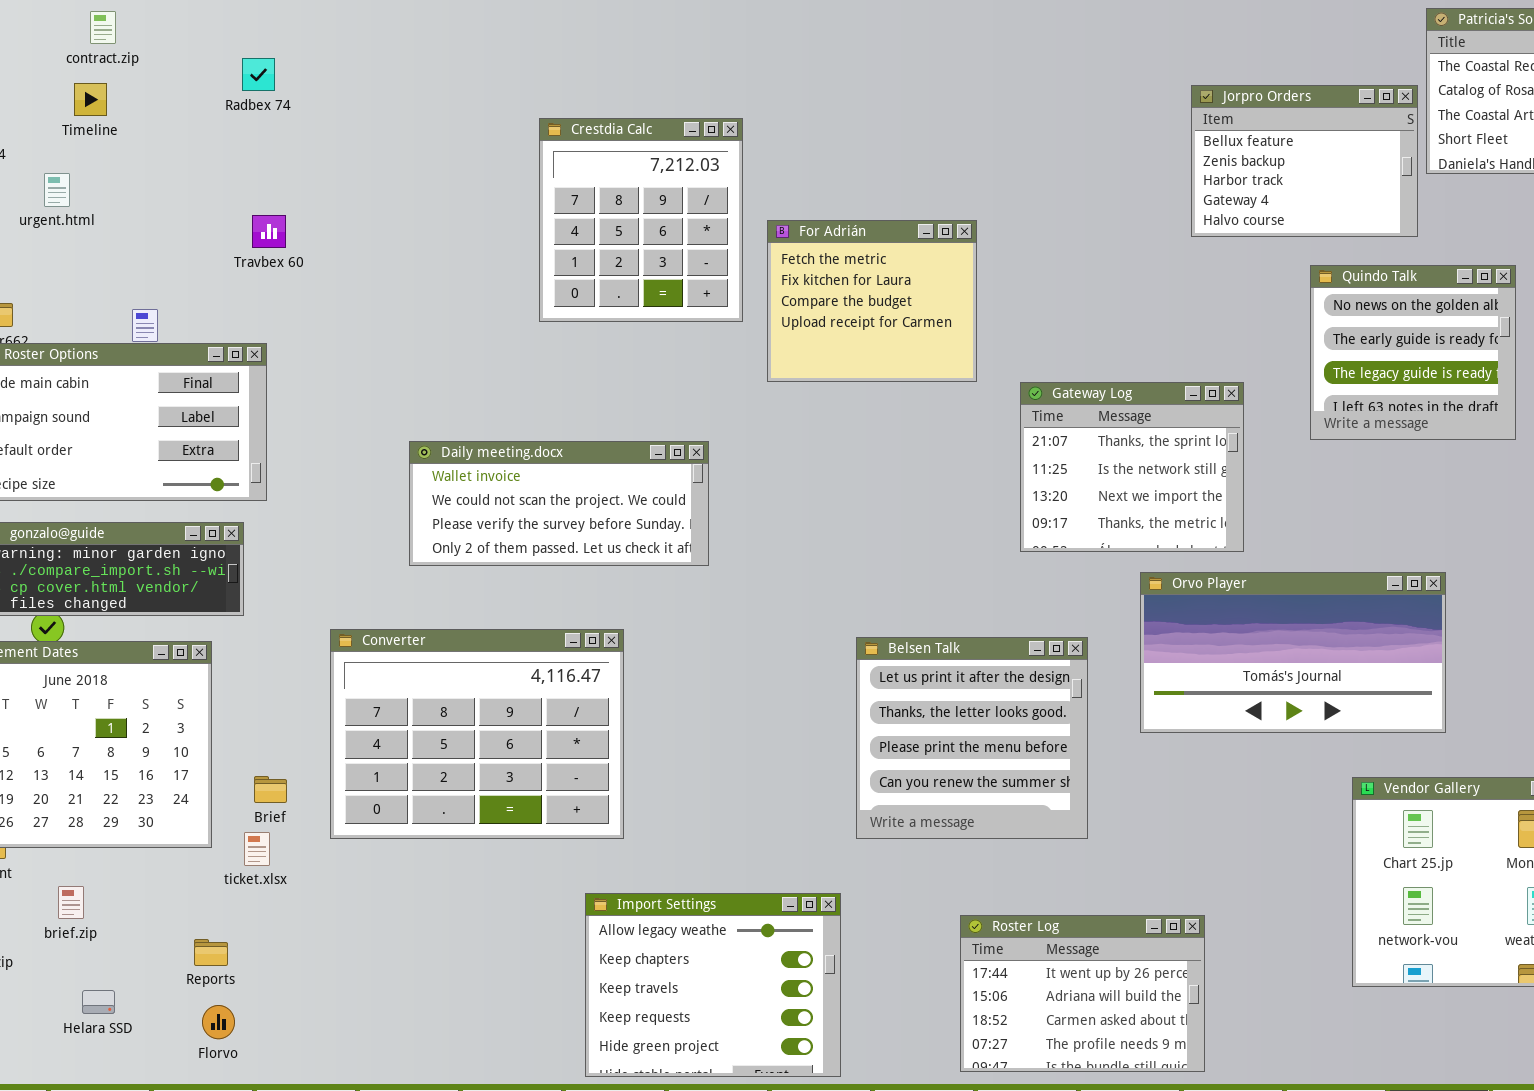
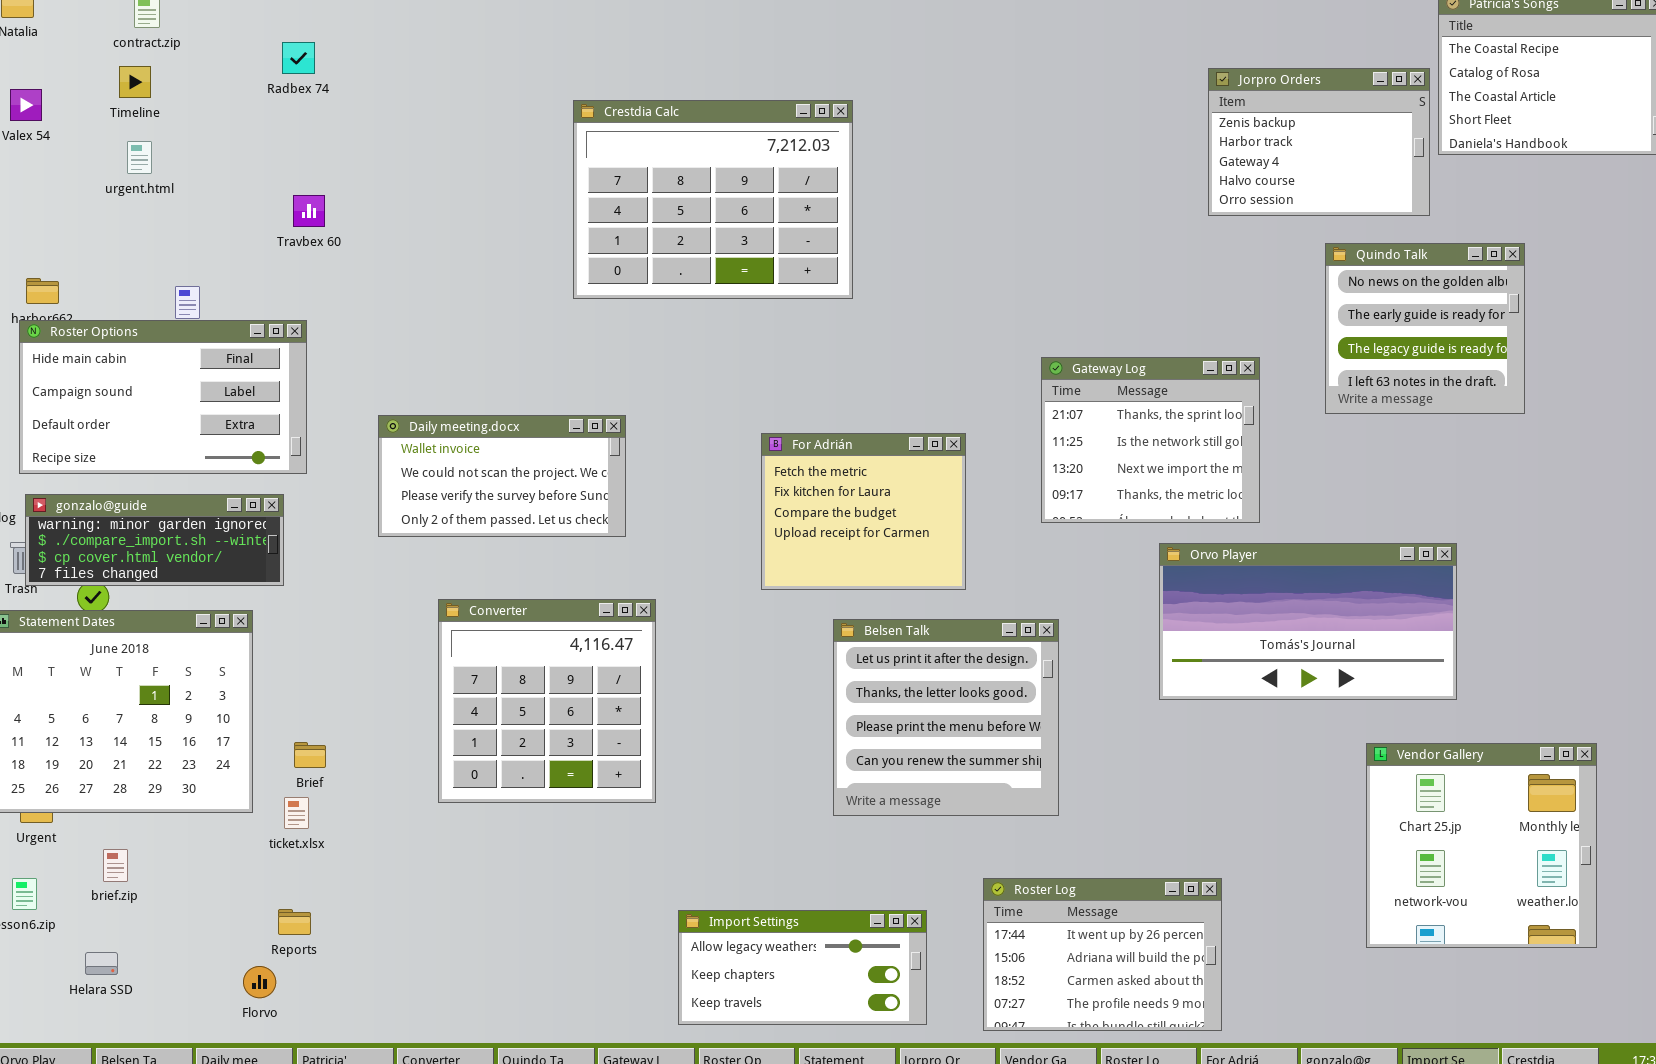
Jorpro Orders: [1191,85,1418,237] -> [1208,68,1430,216], scrolled down 1 row
Crestdia Calc: [539,118,743,322] -> [573,100,853,299], resized
urgent.html: [44,173,70,207] -> [127,141,152,174], moved
For Adrián: [767,220,977,382] -> [761,433,966,590], moved
Daily meeting.docx: [409,441,709,566] -> [378,415,626,537], moved, resized
Converter: [330,629,624,839] -> [438,599,656,803], resized
Belsen Talk: [856,637,1088,839] -> [833,619,1059,816], moved
Import Settings: [585,893,841,1077] -> [678,910,927,1025], moved, resized
Reports: [194,939,228,966] -> [278,909,311,935], moved
Helara SSD: [82,990,115,1014] -> [85,952,118,975], moved

